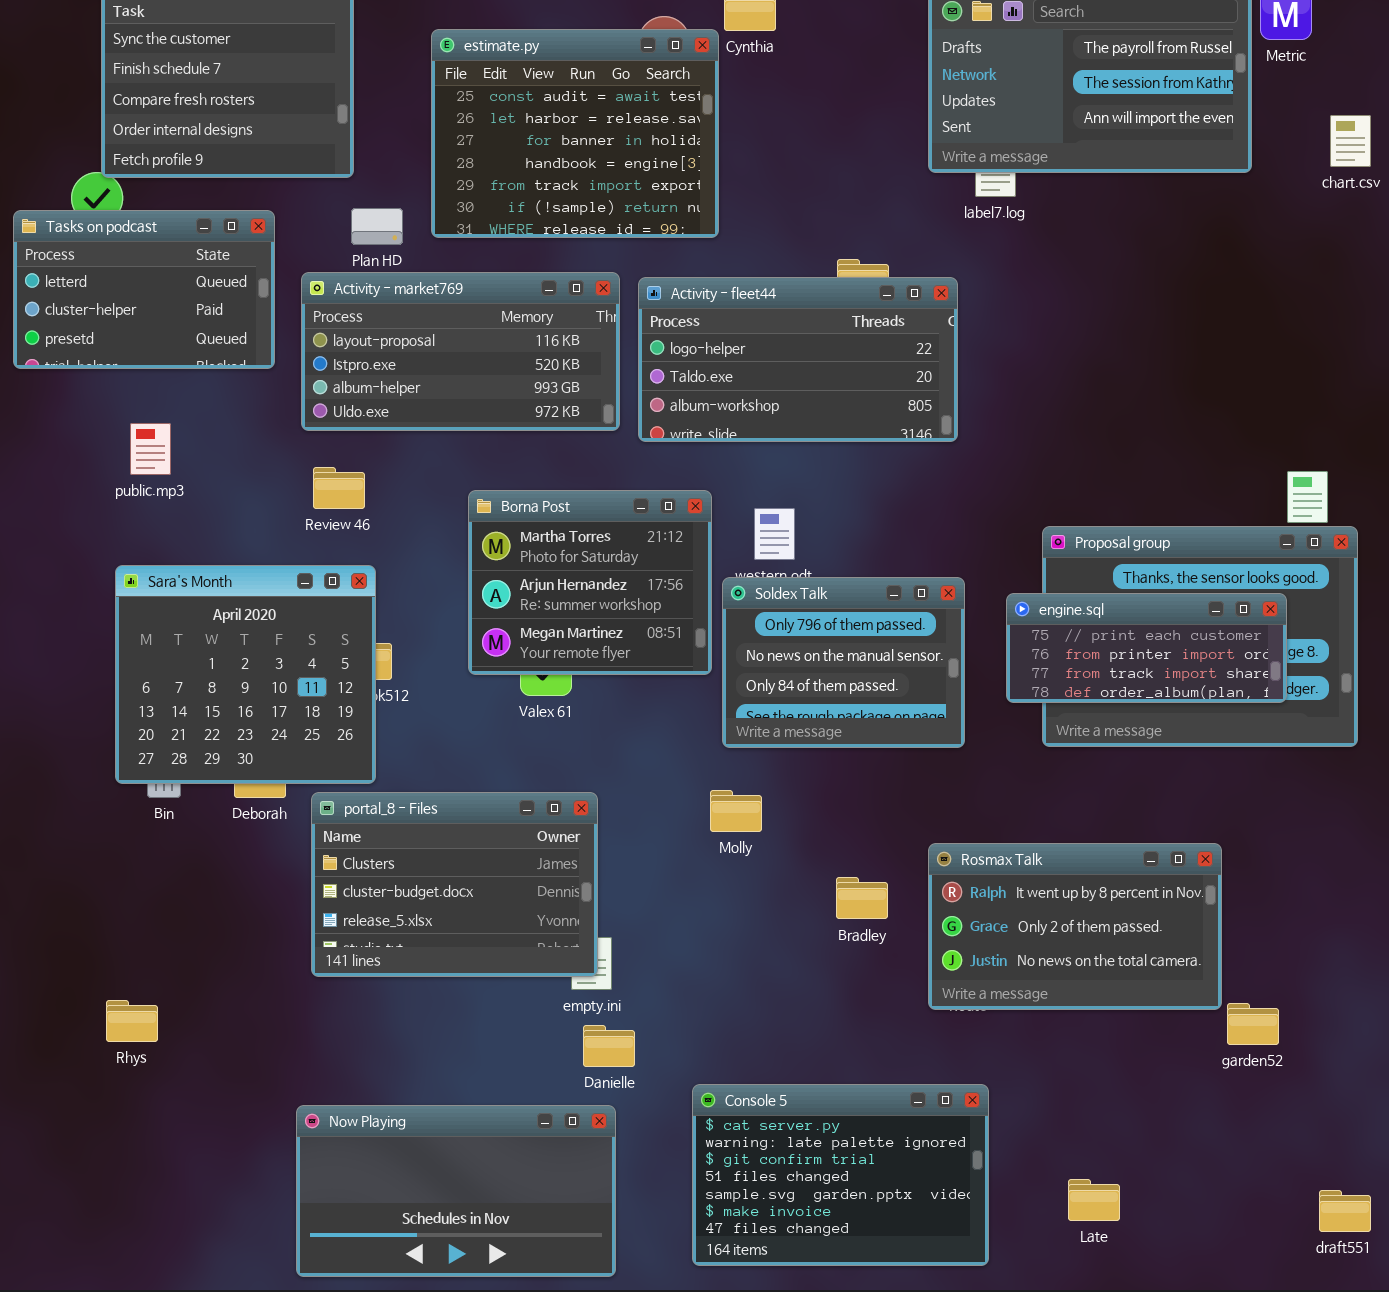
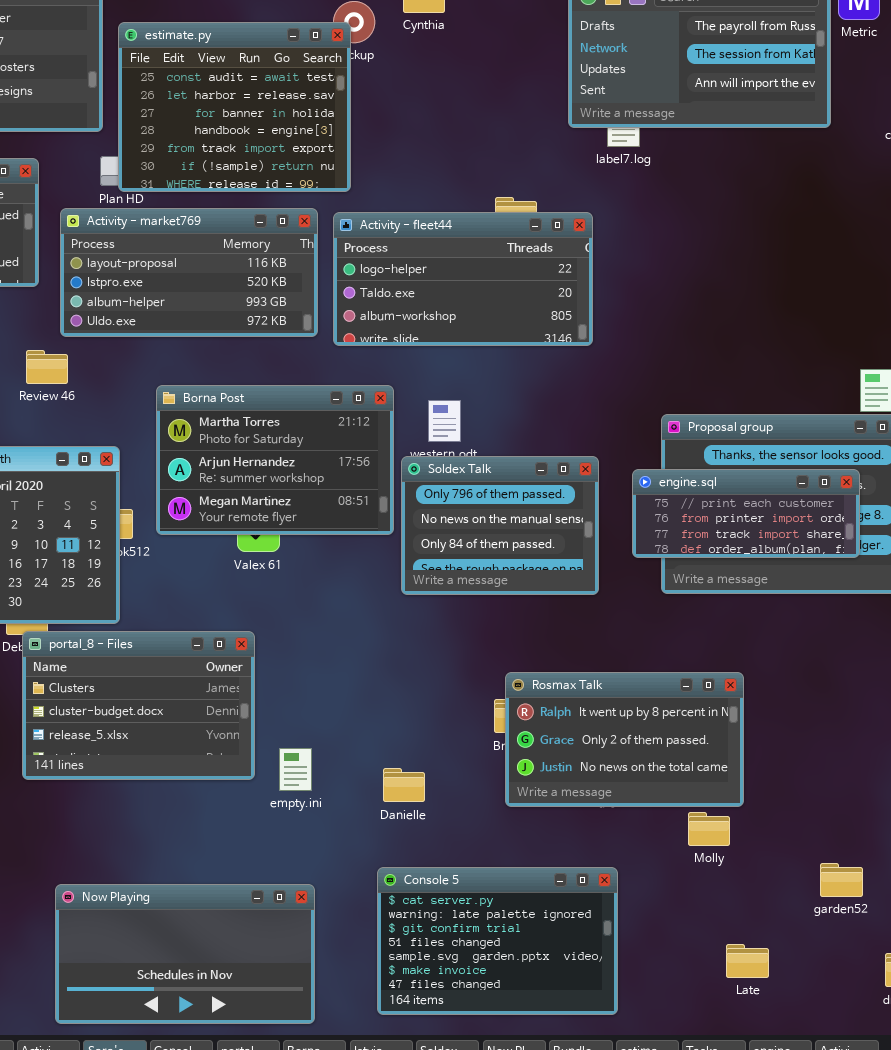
estimate.py: [431,29,719,238] -> [118,22,351,192], moved
Review 46: [313,467,365,509] -> [26,350,68,384], moved
Borna Post: [468,490,712,675] -> [156,385,394,535], resized
Molly: [710,790,762,832] -> [688,812,730,846], moved
portal_8 - Files: [311,792,598,977] -> [22,631,255,780], moved
Rosmax Talk: [928,843,1222,1010] -> [505,672,744,807], moved
garden52: [1227,1003,1279,1045] -> [820,863,863,897], moved
Danielle: [583,1025,635,1067] -> [383,768,425,802], moved
Late: [1068,1179,1120,1221] -> [726,944,769,978], moved

